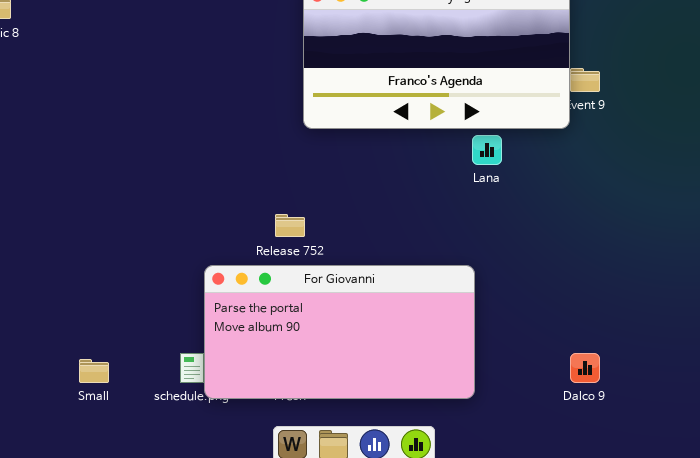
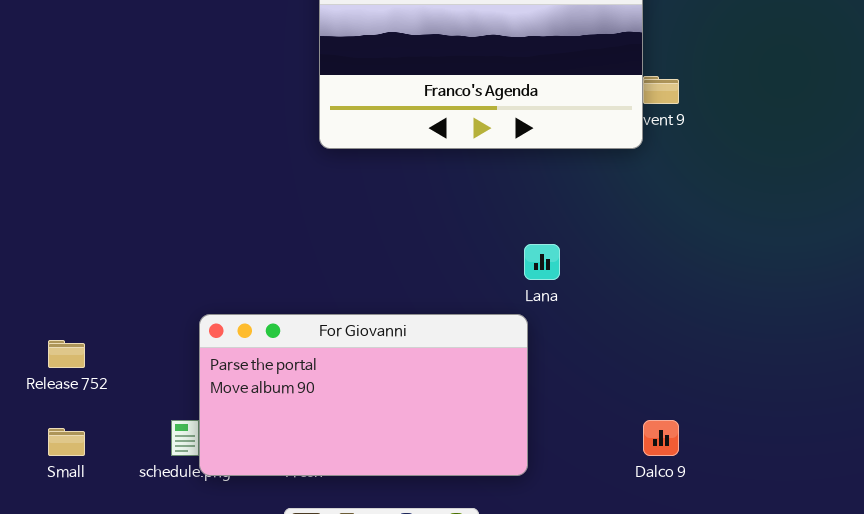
Lana: [472,135,502,165] -> [524,244,560,280], moved
Release 752: [275,214,305,237] -> [48,340,85,368], moved

